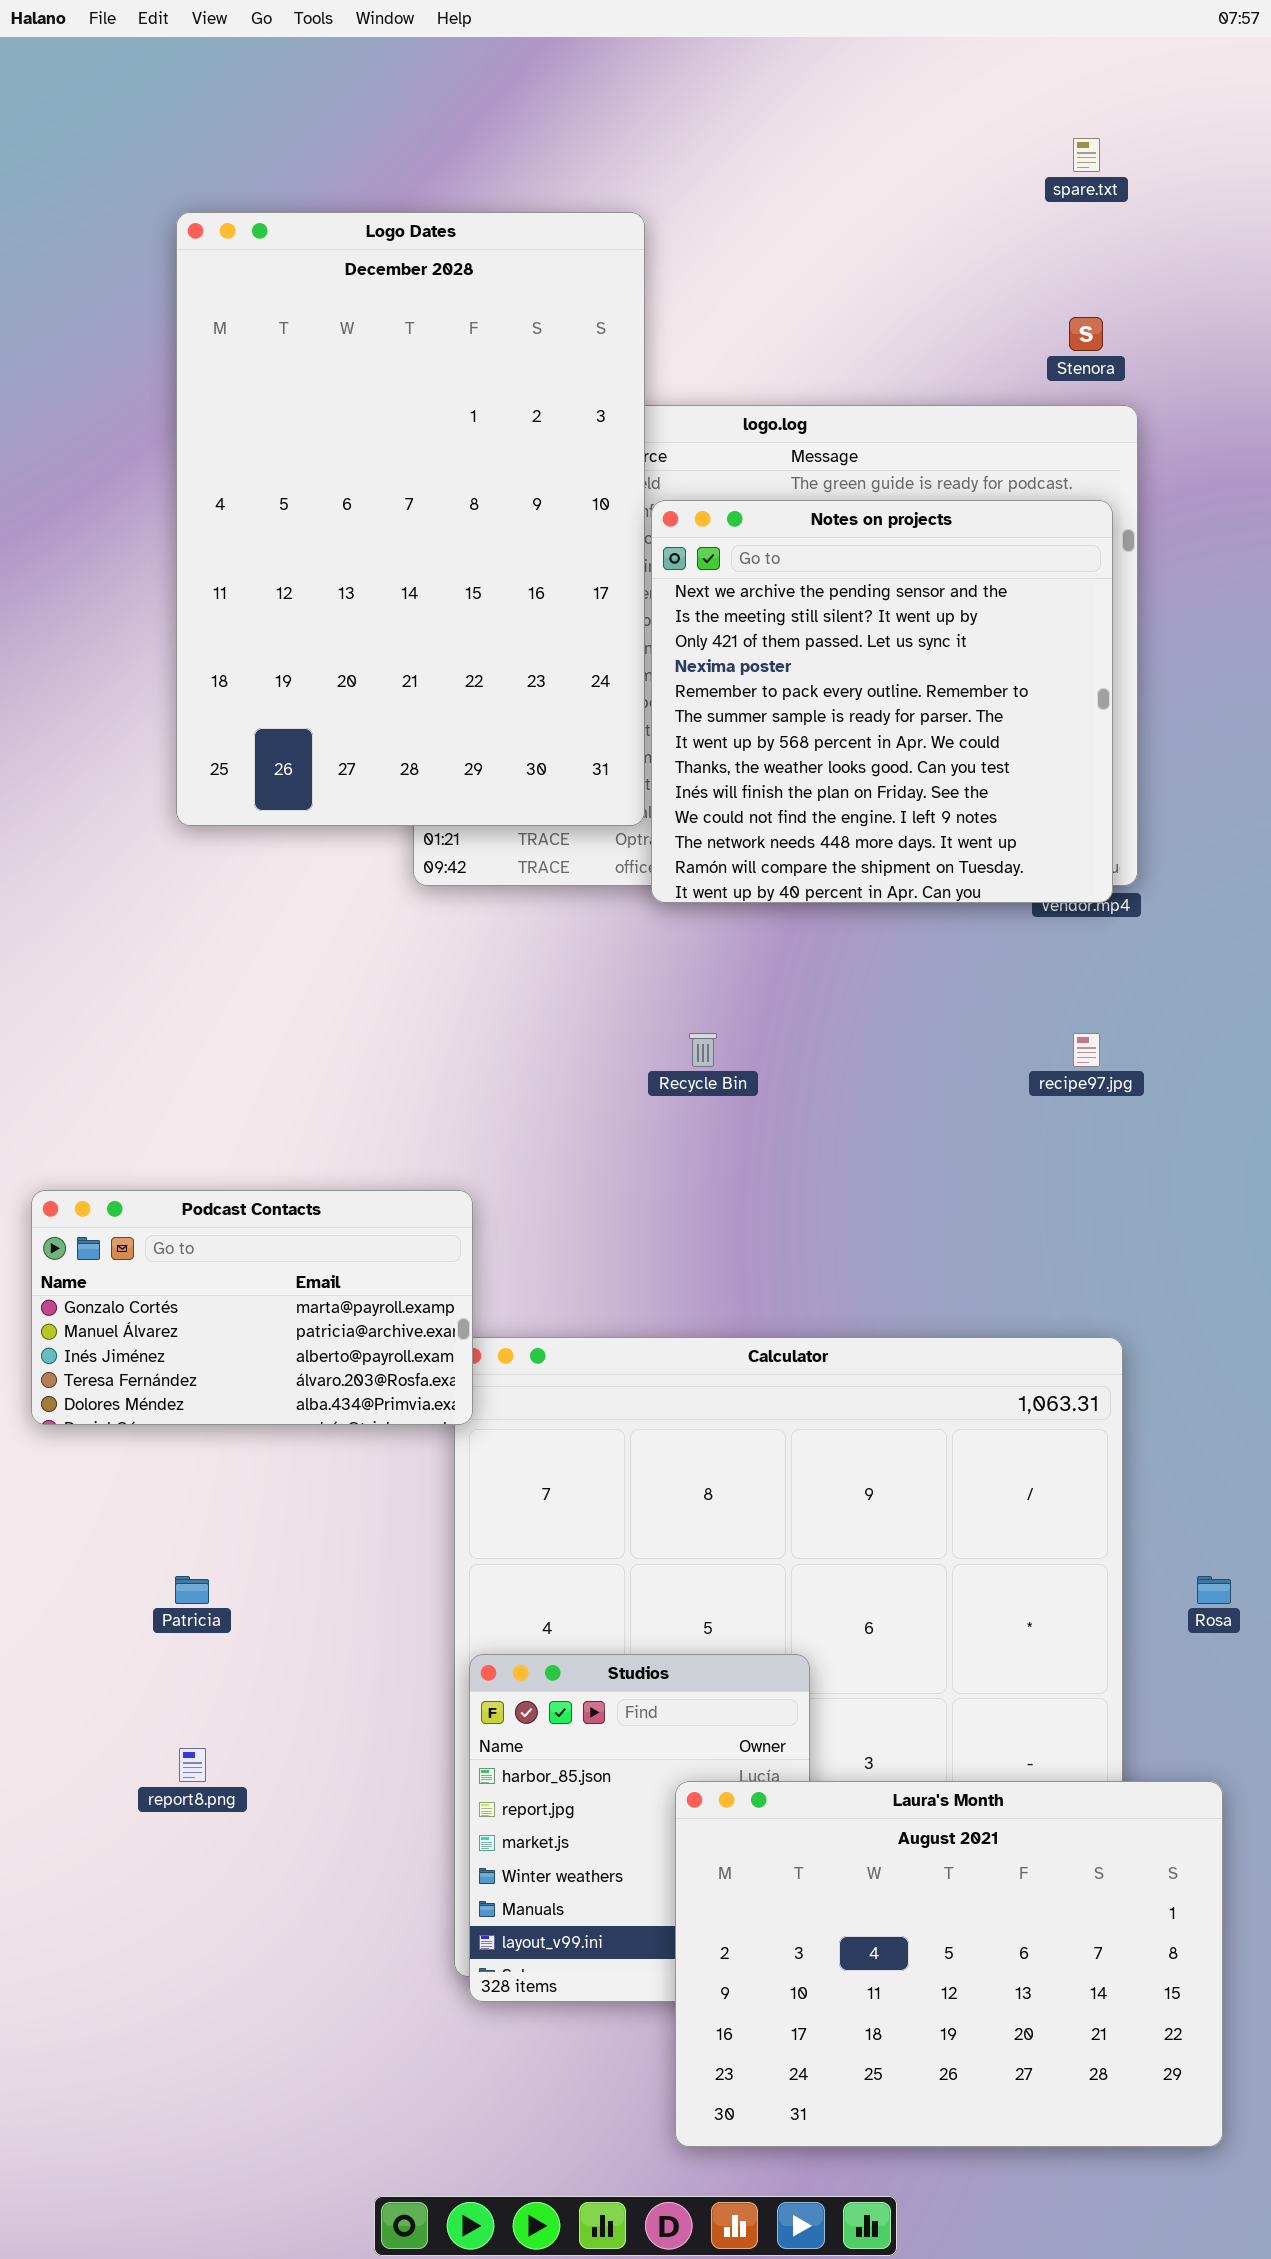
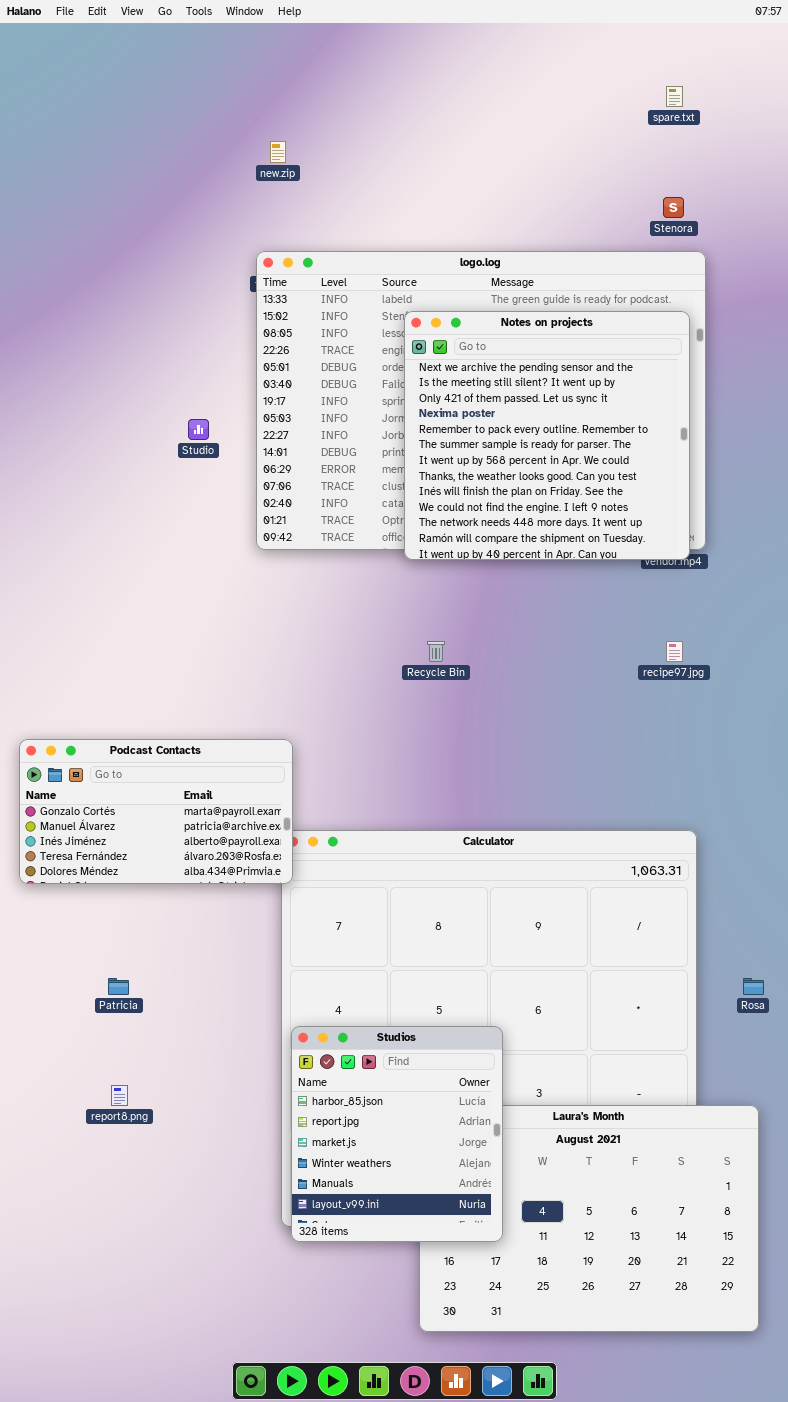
Logo Dates: [176,212,645,826] -> none, closed
Studios: [469,1654,810,2002] -> [291,1026,503,1242], raised

